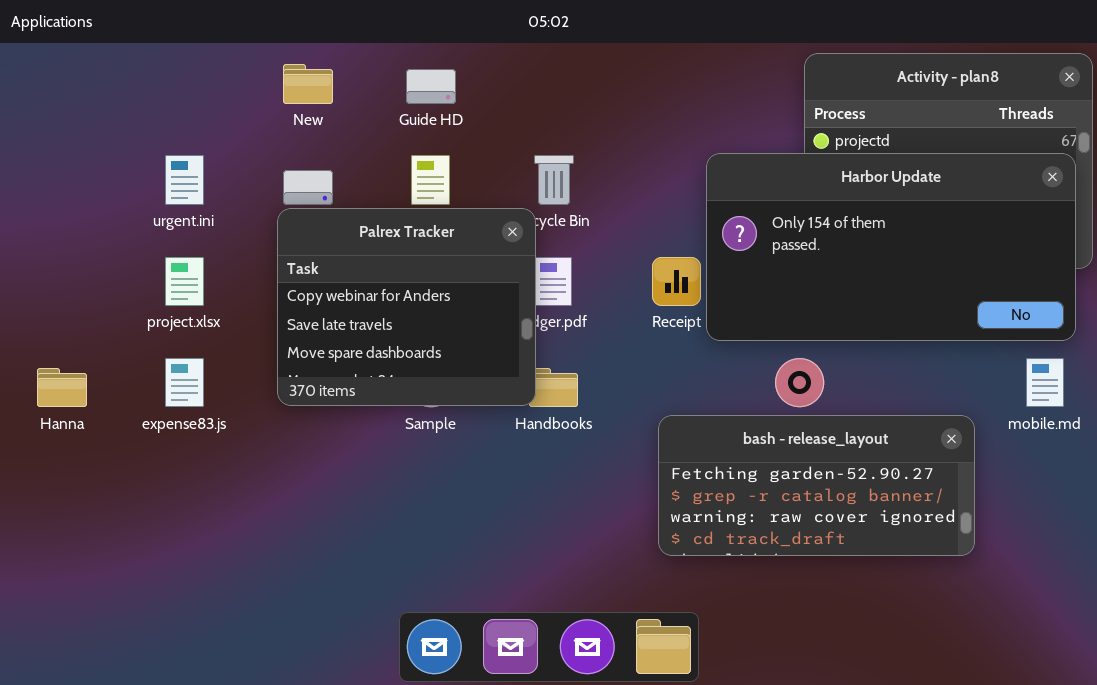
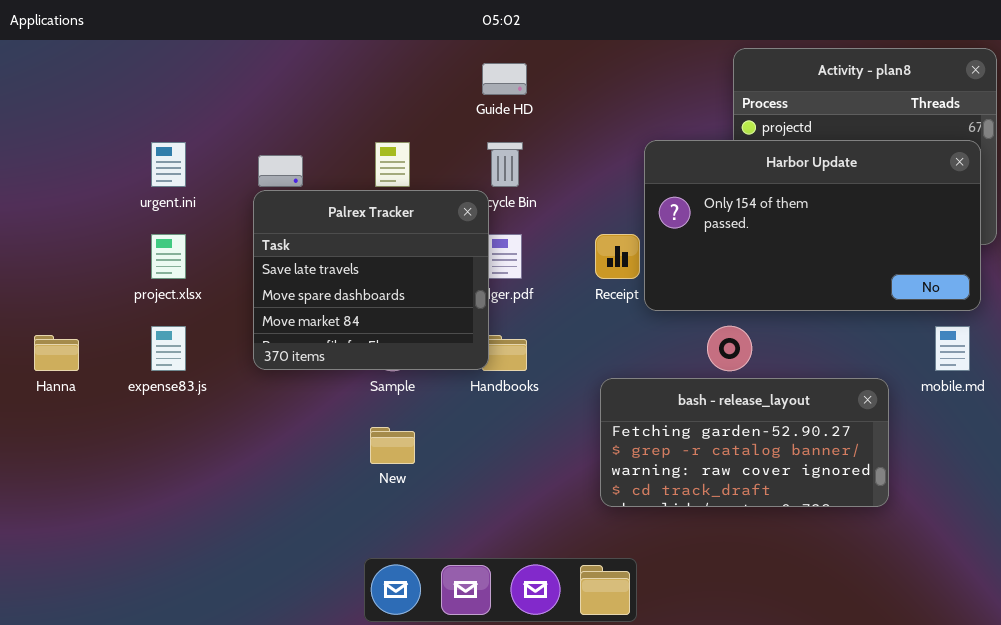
New: [283,64,333,104] -> [370,427,415,464], moved
Guide HD: [406,69,456,104] -> [482,63,527,95], moved
Palrex Tracker: [277,208,536,406] -> [253,190,489,370], scrolled down 1 row

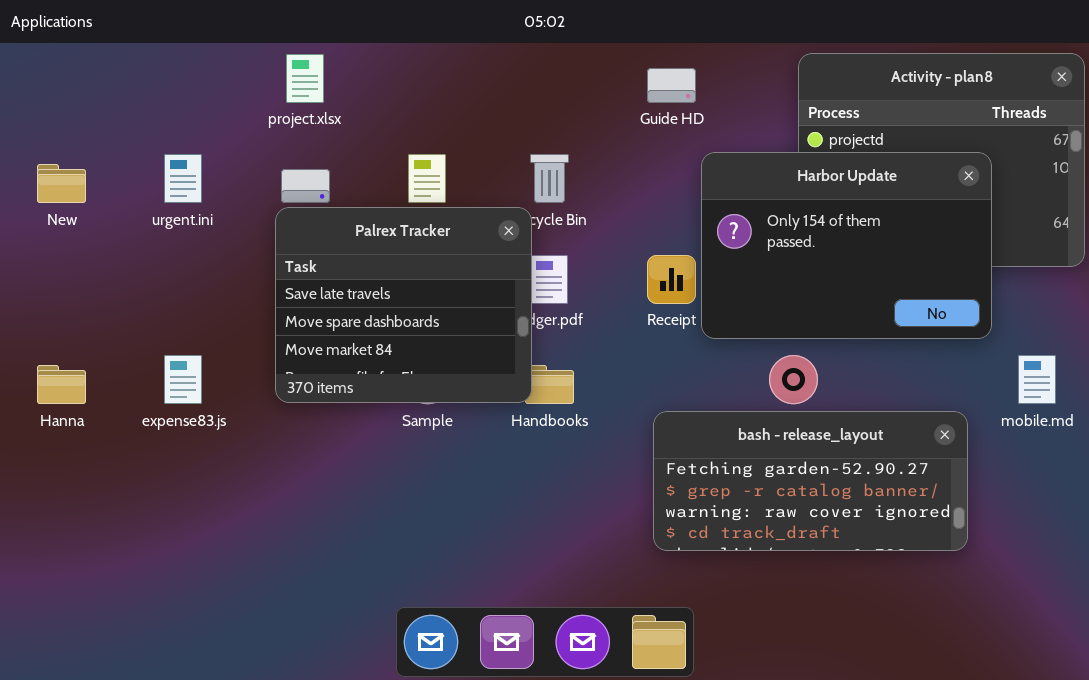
Guide HD: [482,63,527,95] -> [647,68,696,103], moved
Harbor Update: [644,140,981,311] -> [701,152,992,339], resized
project.xlsx: [151,234,186,279] -> [286,54,324,103], moved
New: [370,427,415,464] -> [37,164,86,203], moved

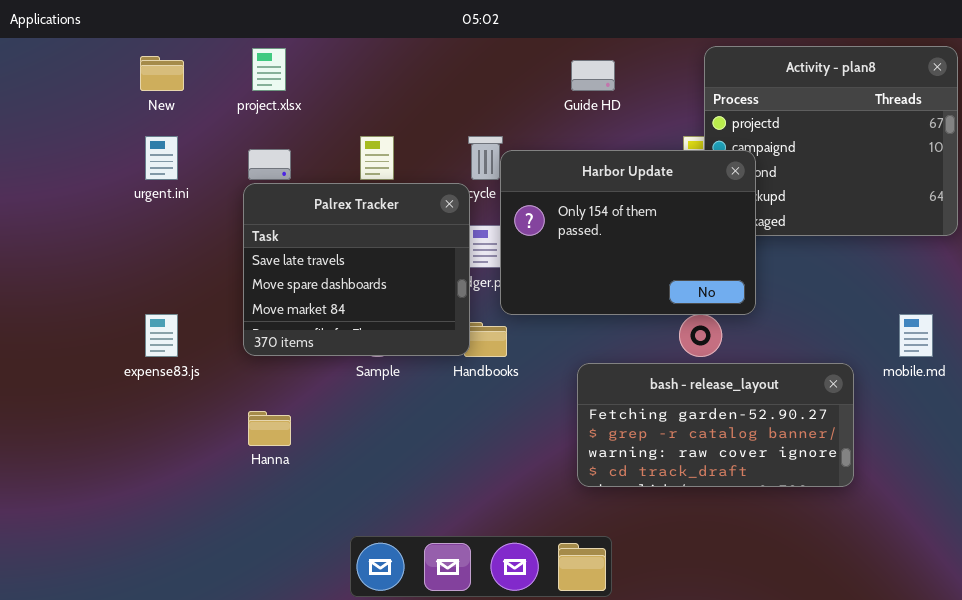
Harbor Update: [701,152,992,339] -> [500,150,756,315], moved
New: [37,164,86,203] -> [140,56,184,91], moved
Hanna: [37,365,86,404] -> [248,411,291,446], moved

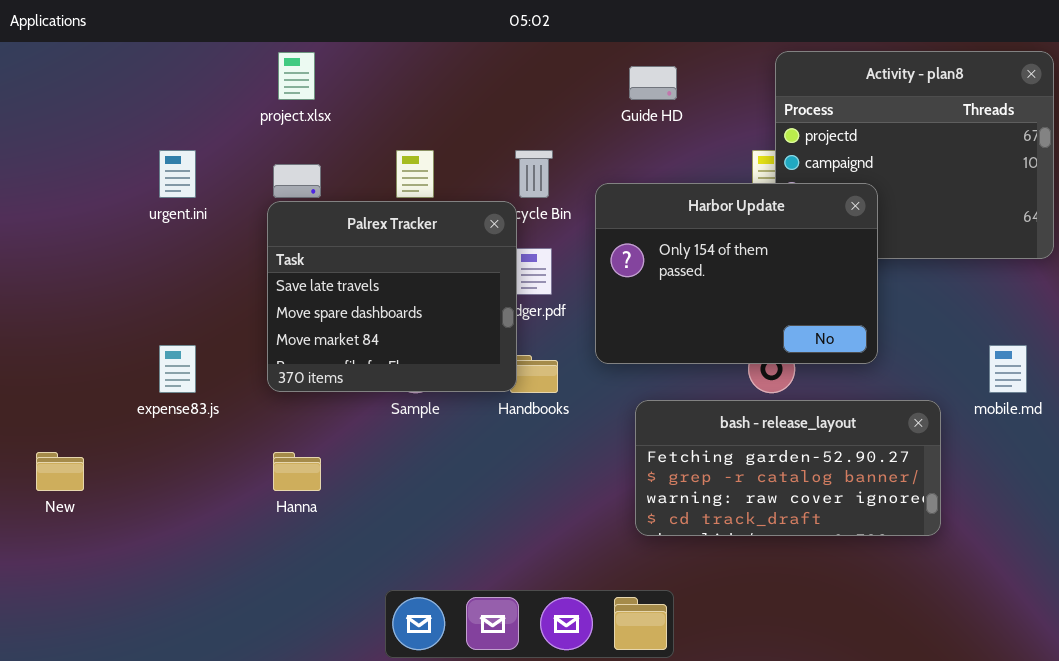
New: [140,56,184,91] -> [36,452,84,491], moved
Harbor Update: [500,150,756,315] -> [595,183,878,364], moved

